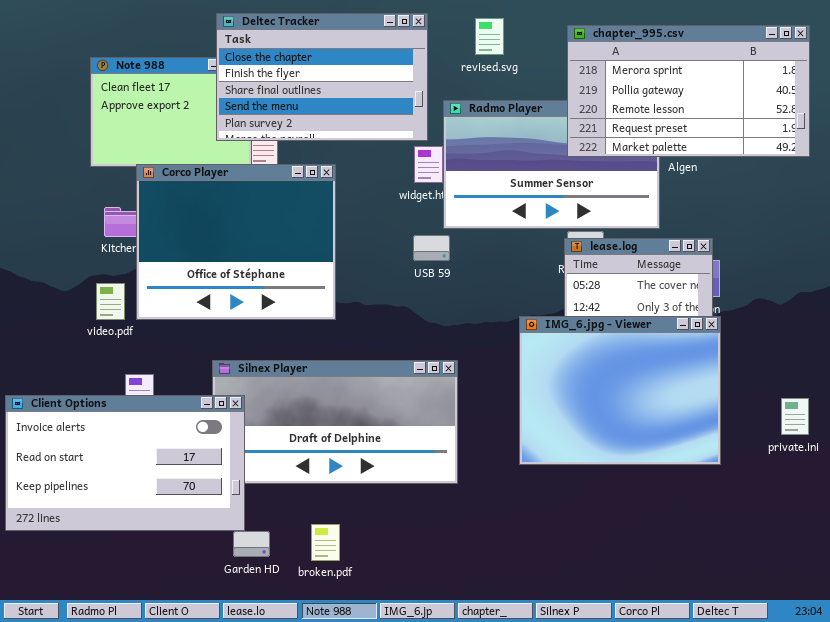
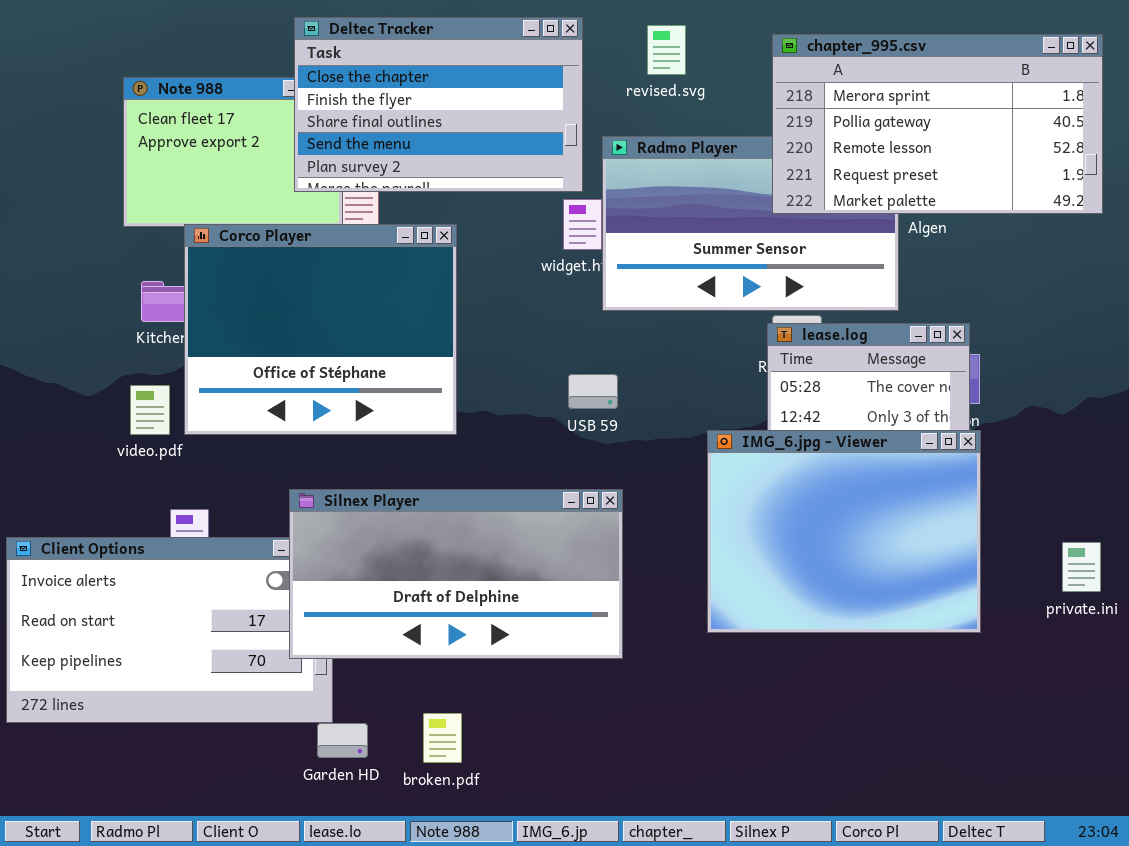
USB 59: [413,235,450,261] -> [568,374,618,409], moved
Silnex Player: [212,360,458,484] -> [289,489,623,659], raised

